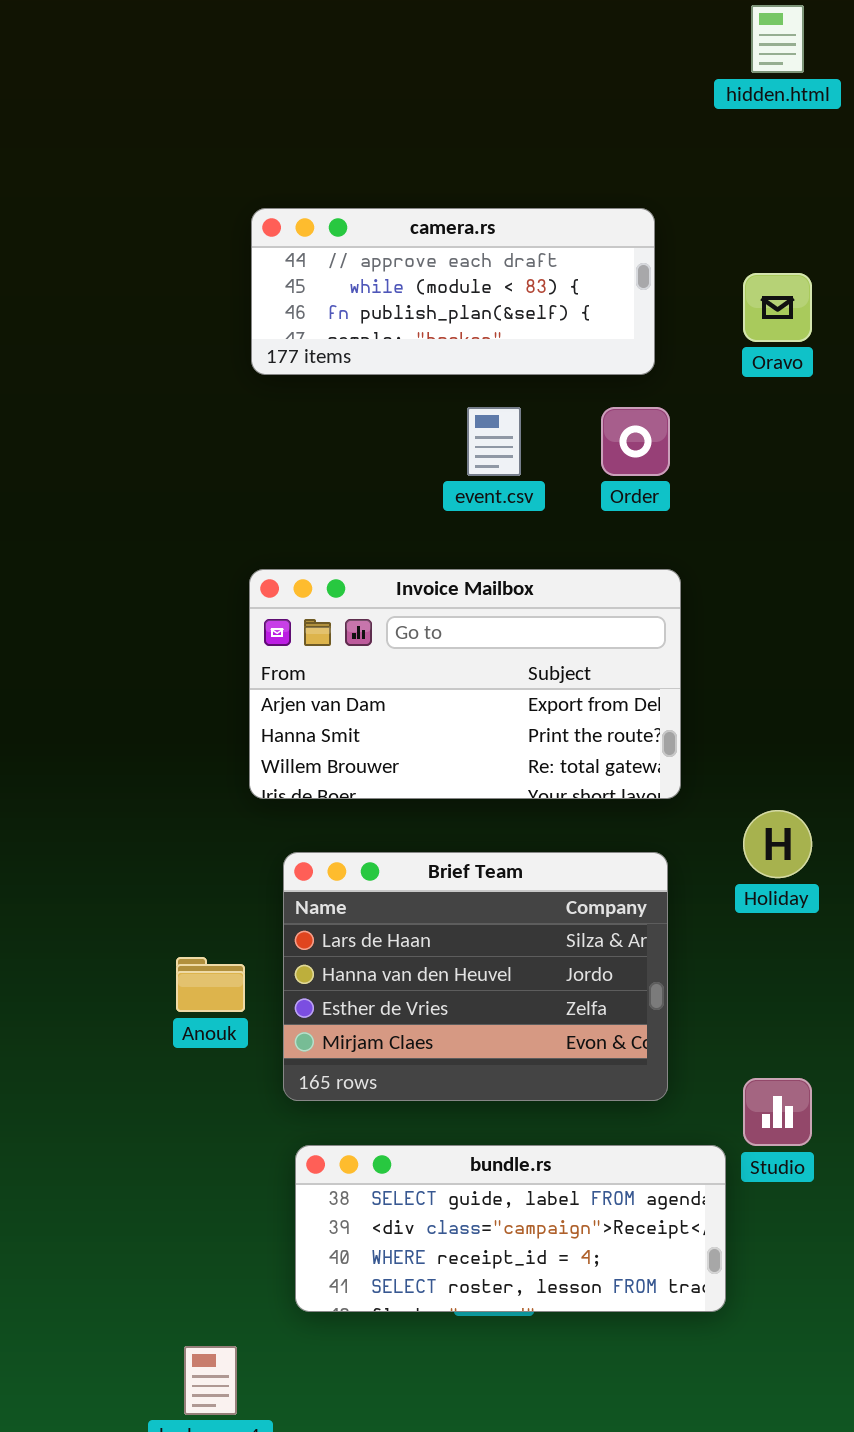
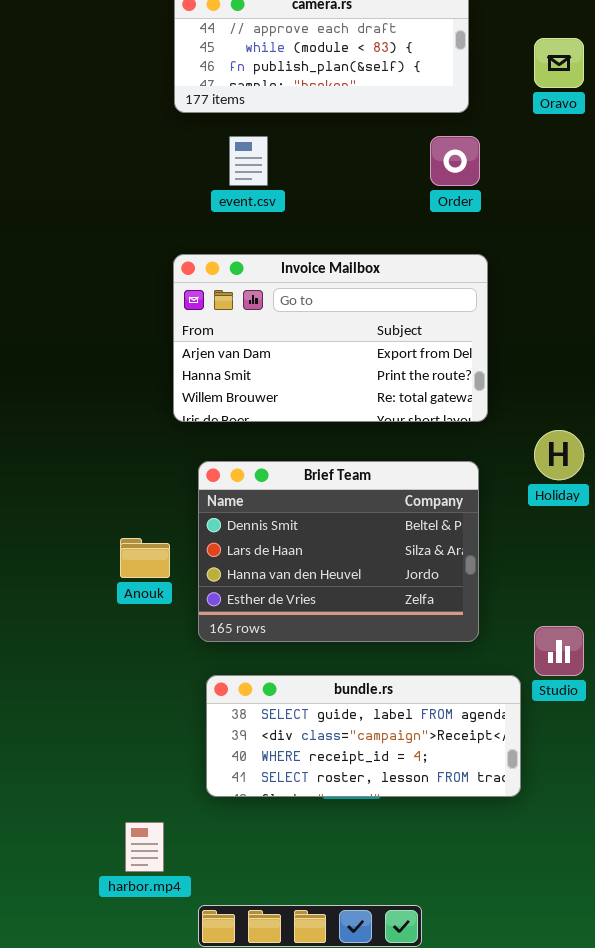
event.csv: [467,407,521,476] -> [229,136,268,186], moved
Brief Team: [283,852,668,1101] -> [198,461,479,642], scrolled up 1 row

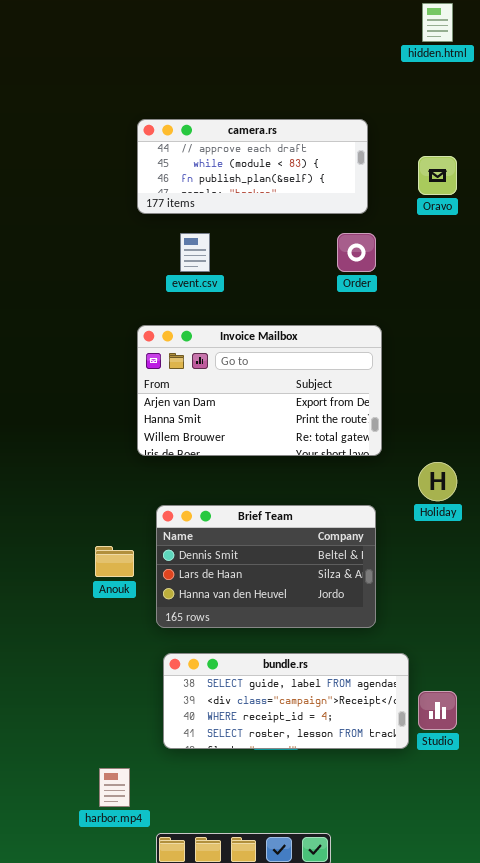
Brief Team: [198,461,479,642] -> [156,505,376,628], resized
Studio: [534,626,584,676] -> [418,691,457,730], moved

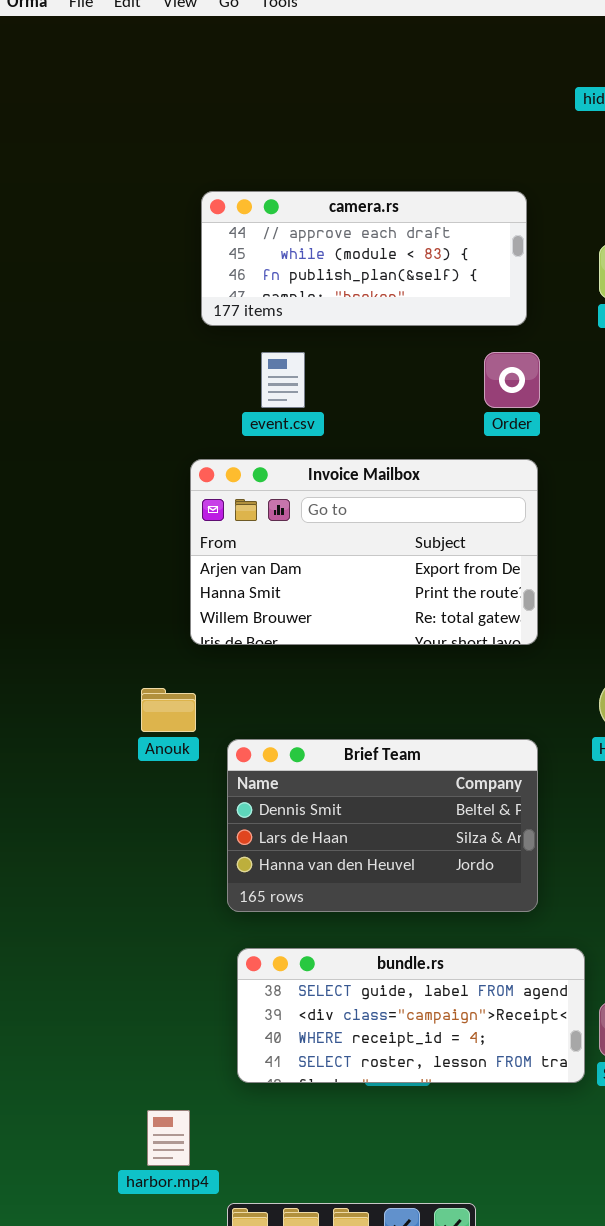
Invoice Mailbox: [137,325,382,456] -> [190,459,538,645], moved
Anouk: [95,546,134,577] -> [141,688,196,732], moved

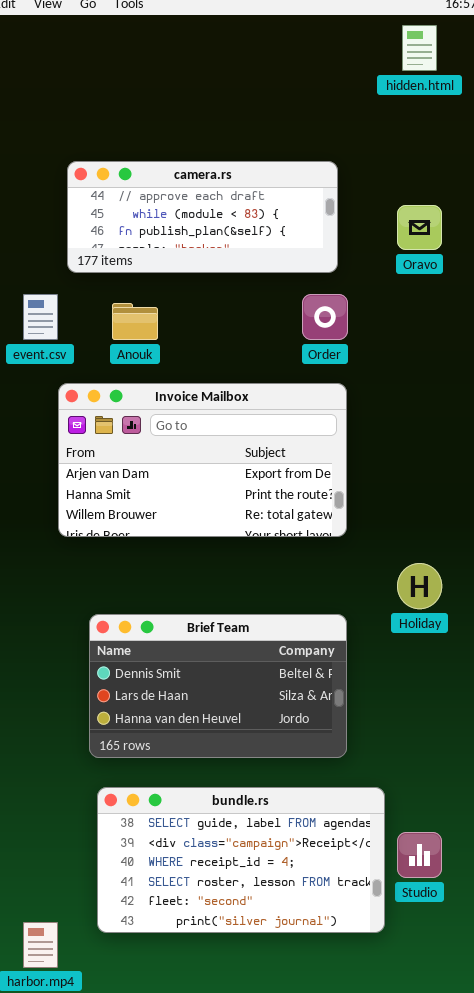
event.csv: [261,352,305,408] -> [23,294,58,340], moved
Anouk: [141,688,196,732] -> [112,303,158,340], moved
bundle.rs: [237,948,585,1083] -> [97,787,385,933], resized

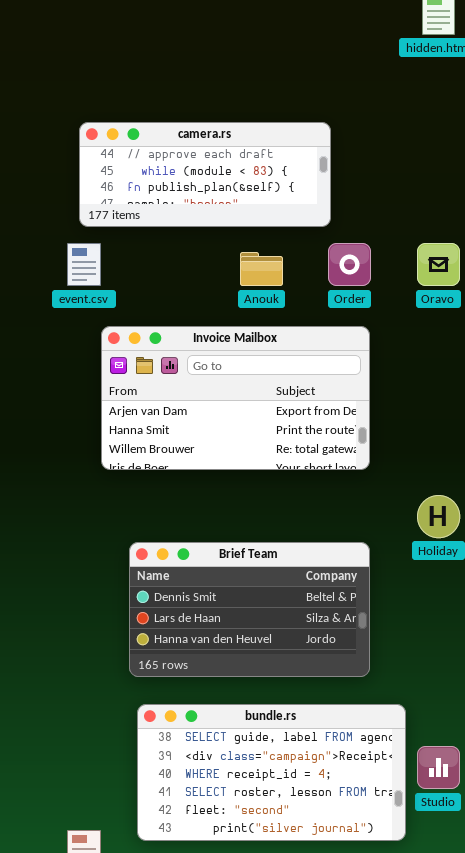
camera.rs: [67,161,338,273] -> [79,122,331,227], moved
Oravo: [397,205,442,250] -> [417,243,460,286], moved
Anouk: [112,303,158,340] -> [240,252,283,286], moved

